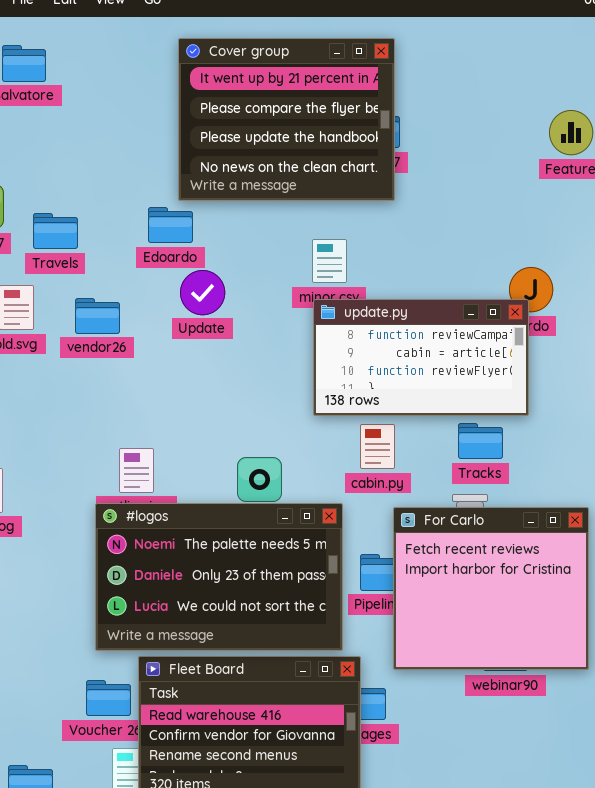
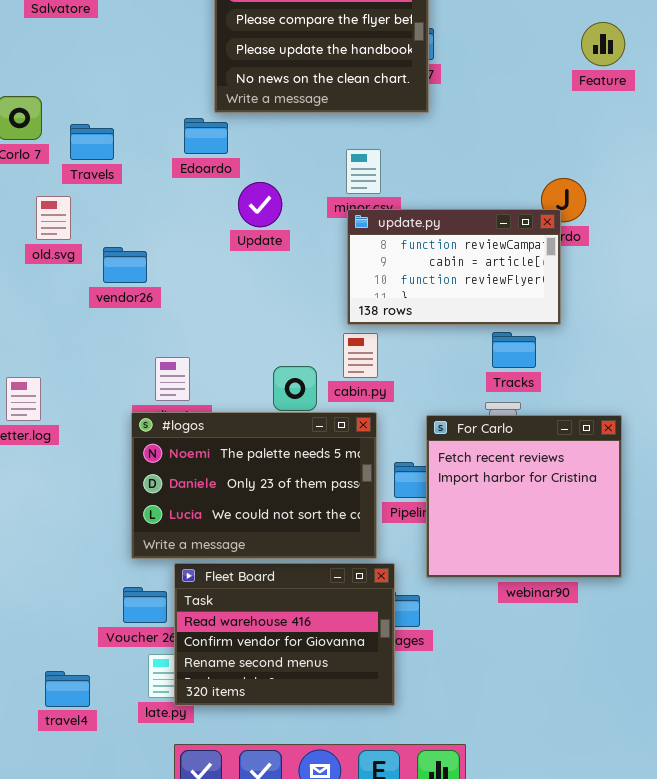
Update: [180,270,225,315] -> [238,182,282,227], moved
vendor26: [75,298,120,334] -> [103,247,147,283], moved
cabin.py: [360,424,395,469] -> [343,333,378,378], moved

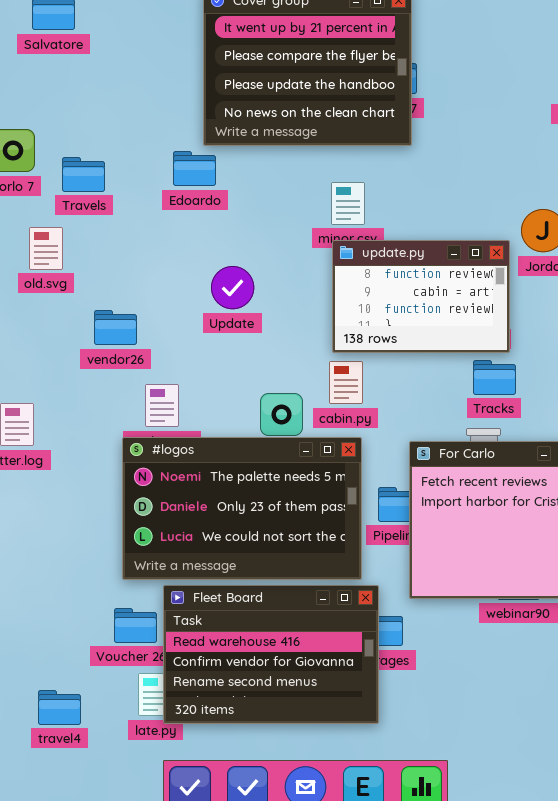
Update: [238,182,282,227] -> [211,266,254,309], moved
update.py: [347,209,561,325] -> [332,240,510,353], resized
vendor26: [103,247,147,283] -> [94,310,137,345], moved

